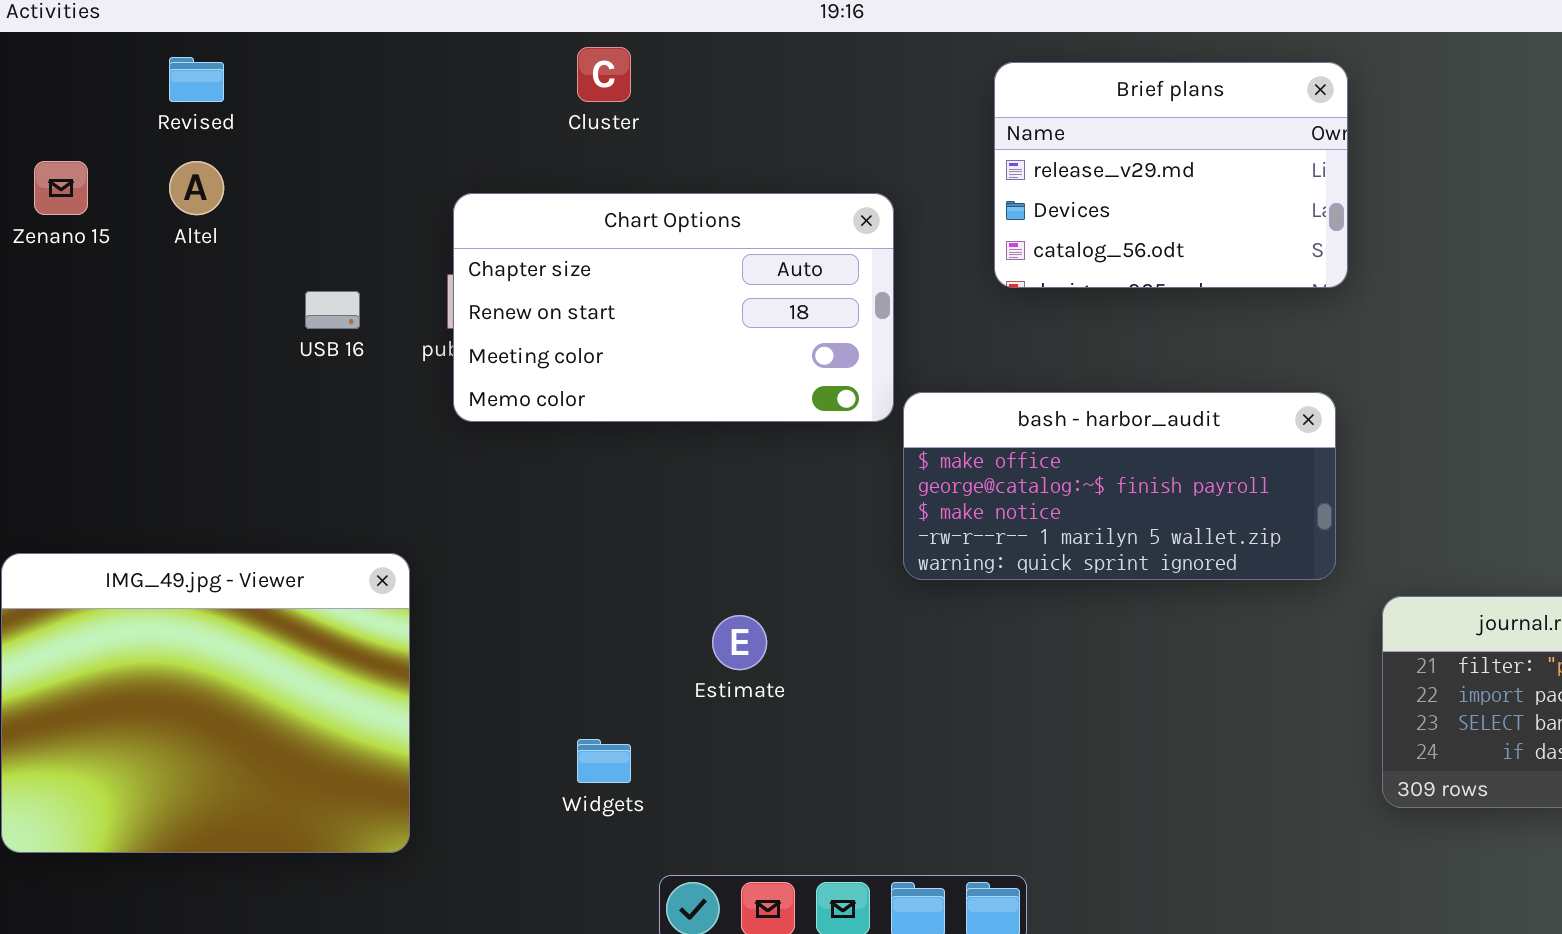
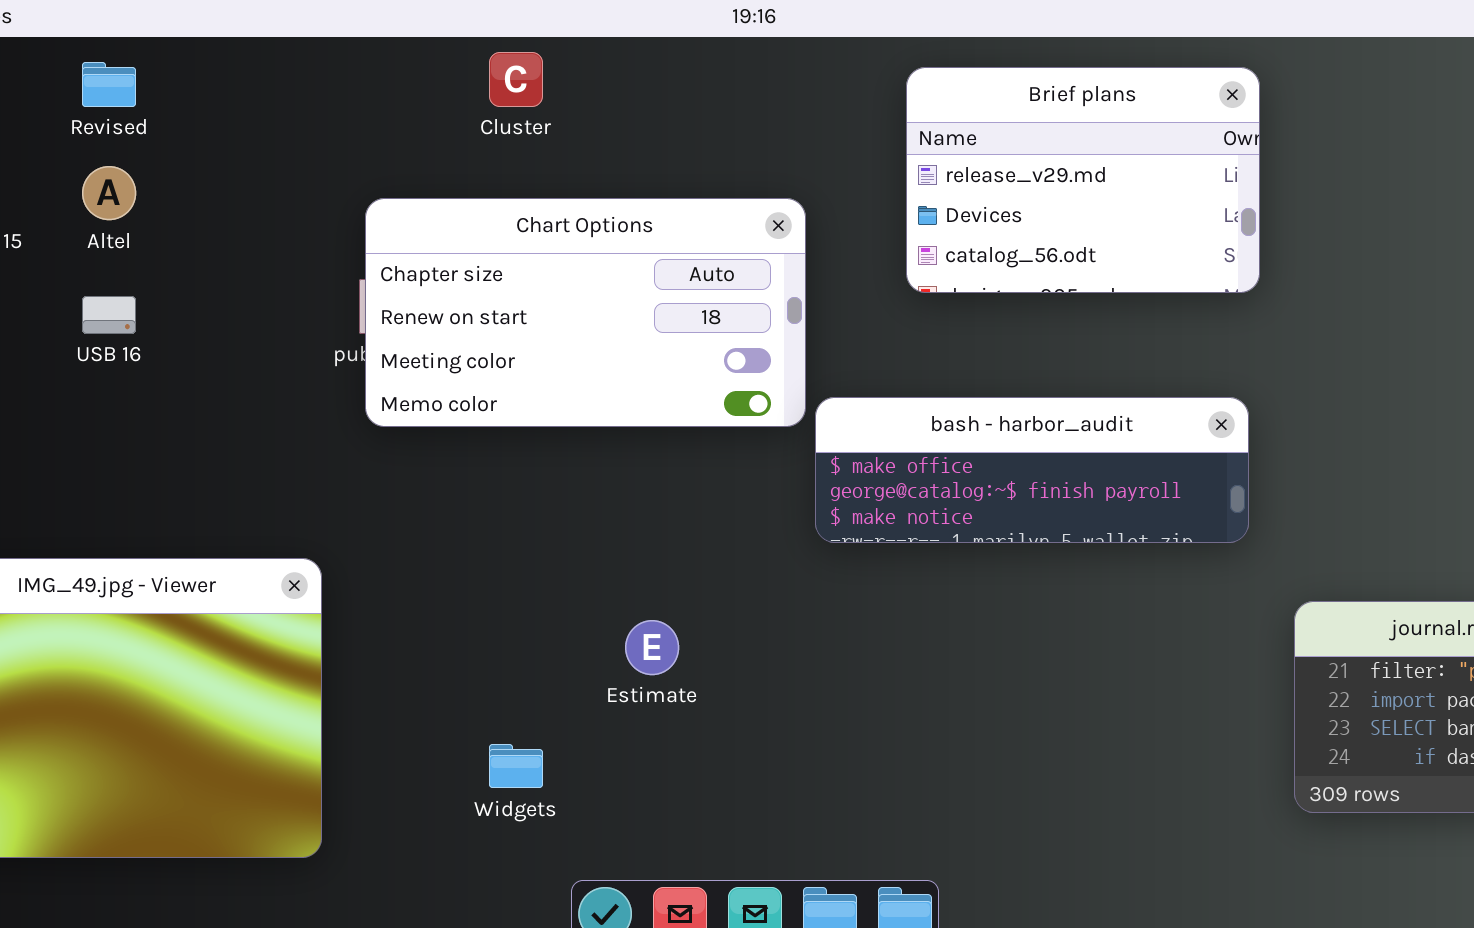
USB 16: [305,291,360,329] -> [82,296,136,334], moved
bash - harbor_audit: [903,392,1336,580] -> [815,397,1249,543], resized

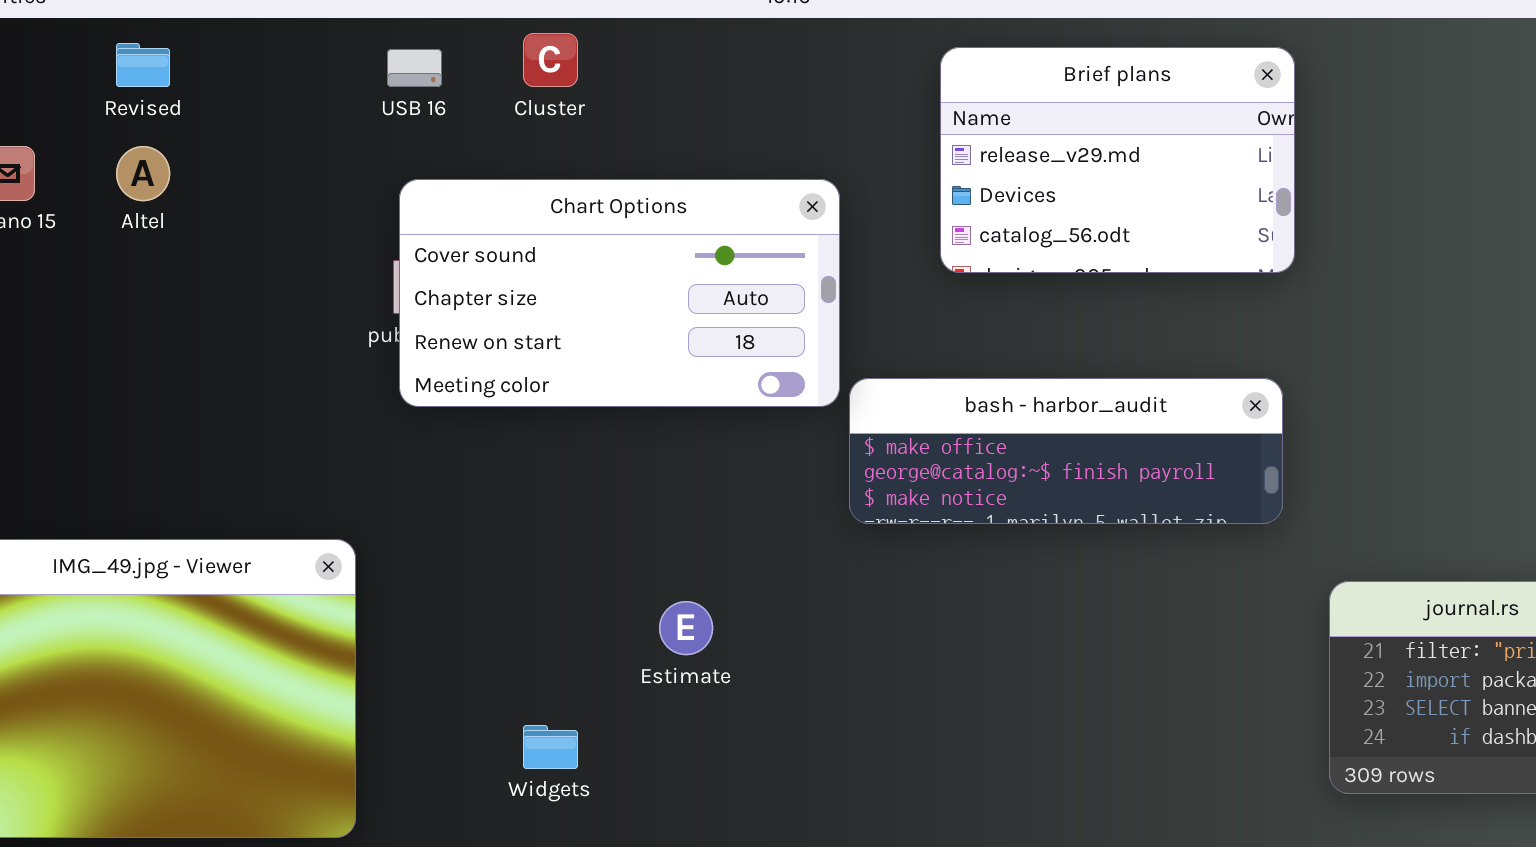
Chart Options: [365,198,806,427] -> [399,179,840,407], scrolled up 1 row
USB 16: [82,296,136,334] -> [387,49,442,87], moved

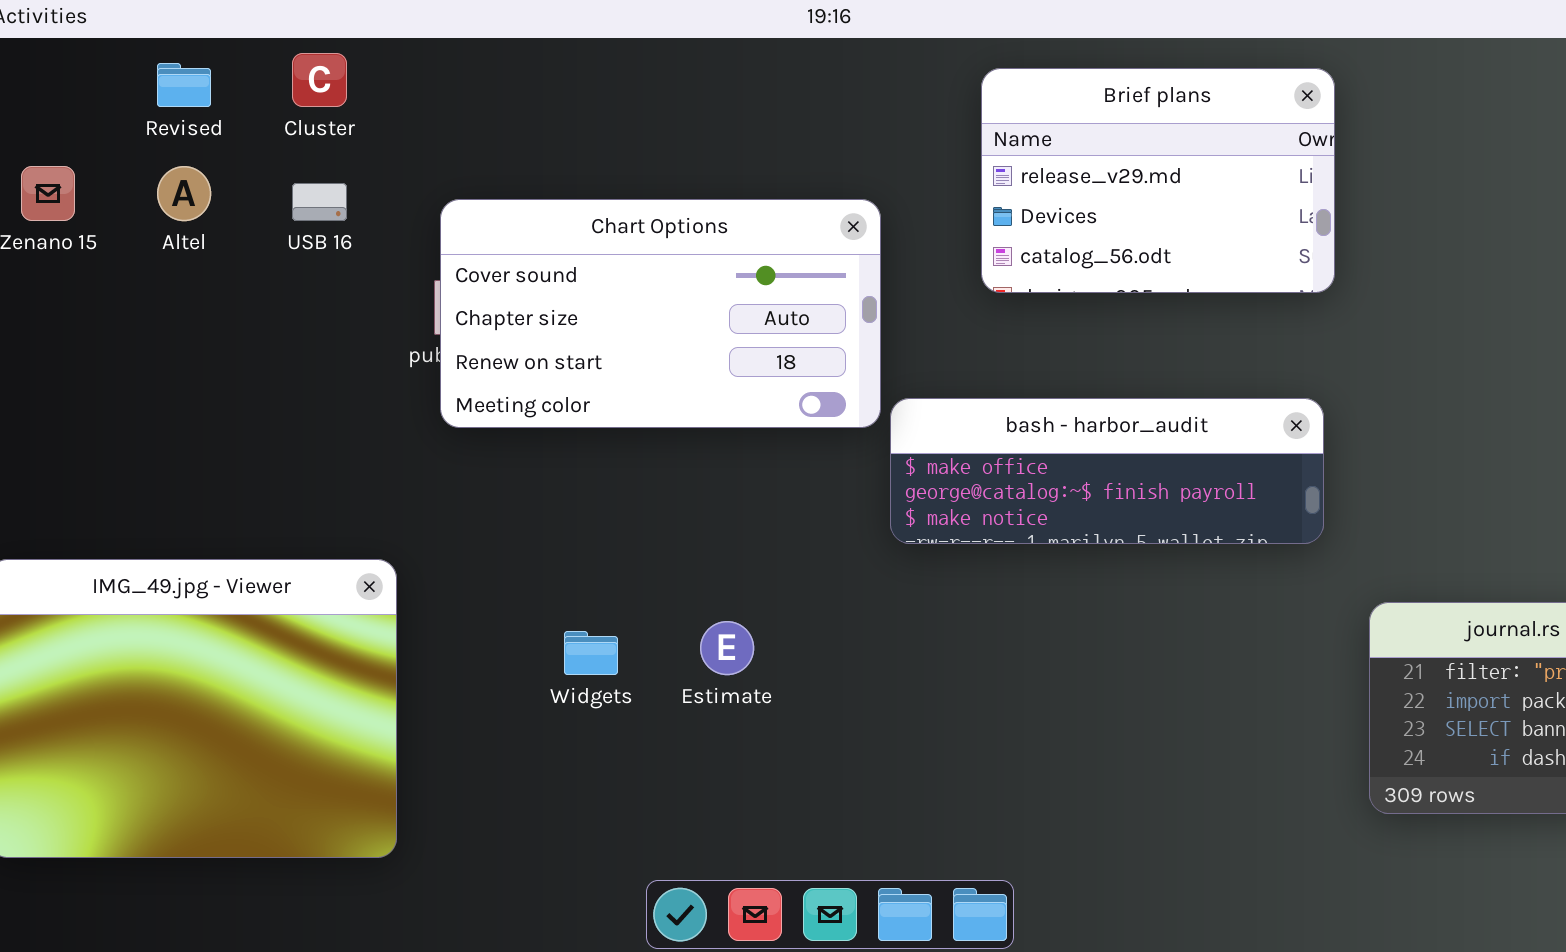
Cluster: [523,33,578,87] -> [292,53,347,107], moved
USB 16: [387,49,442,87] -> [292,183,347,221], moved
Widgets: [523,725,578,769] -> [564,631,618,675], moved

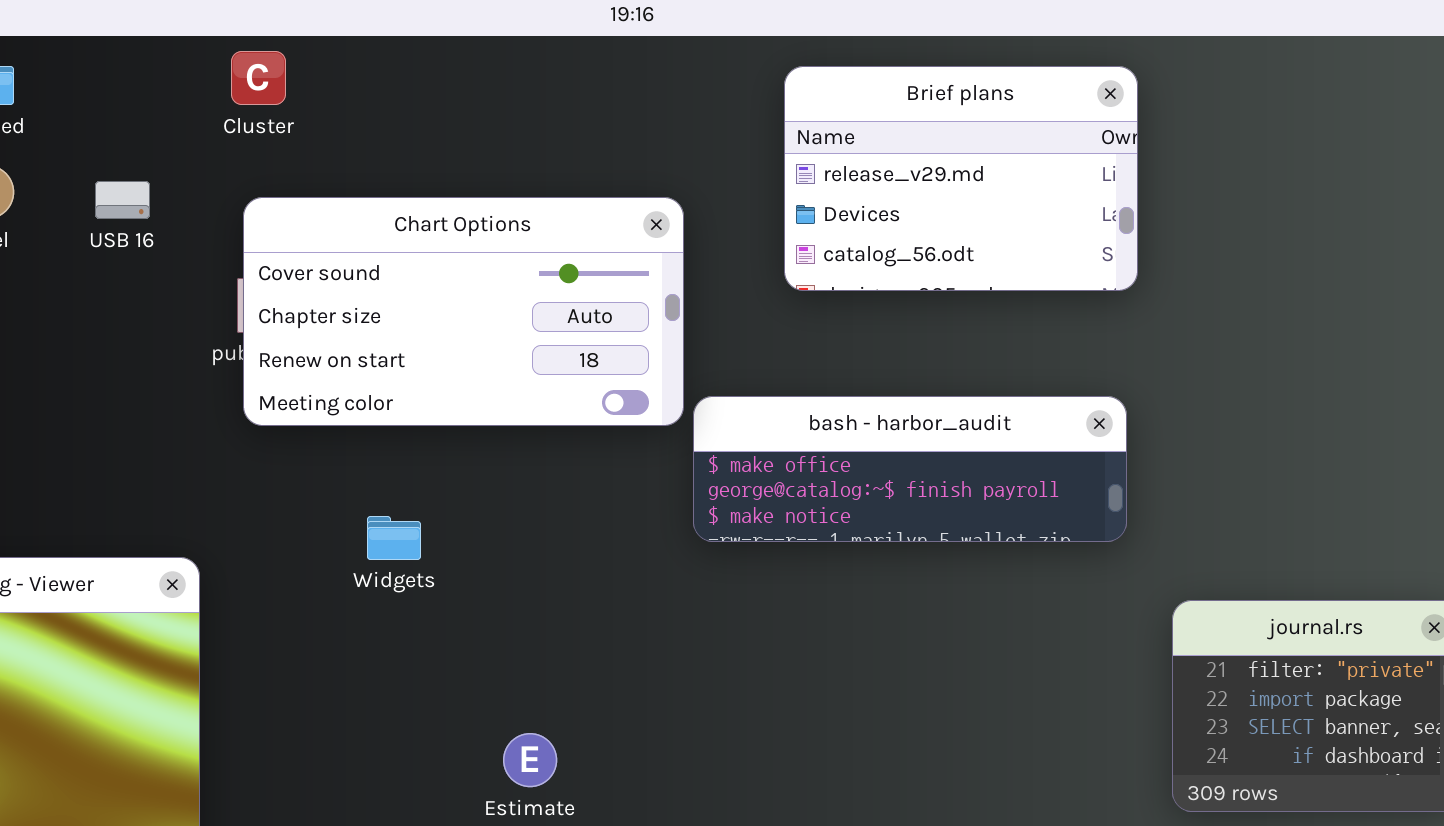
Cluster: [292,53,347,107] -> [231,51,286,105], moved
Estimate: [700,621,754,675] -> [503,733,557,787], moved
Widgets: [564,631,618,675] -> [367,516,421,560], moved

